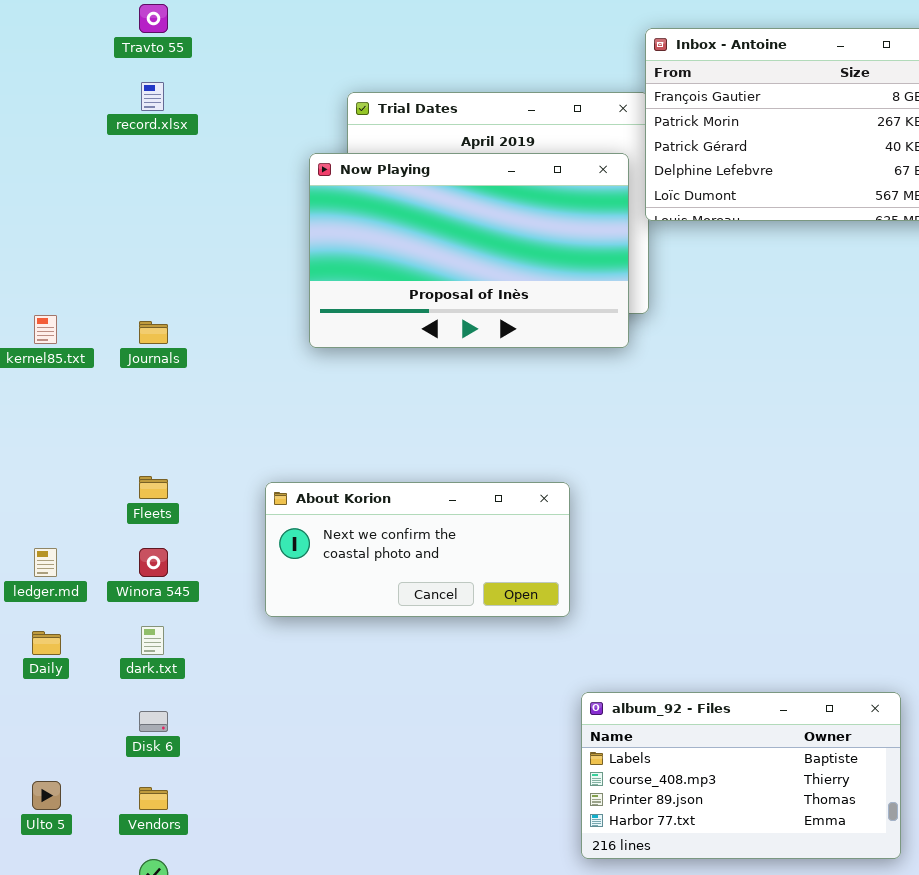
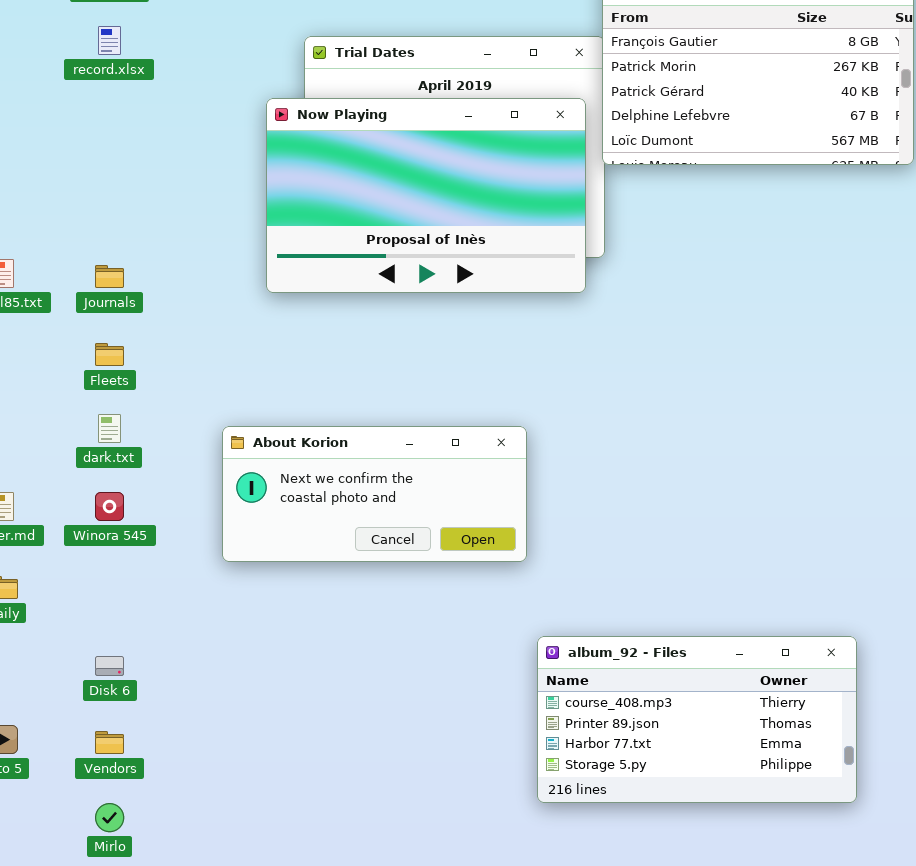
Fleets: [139,476,168,499] -> [95,343,124,366], moved
dark.txt: [141,626,164,655] -> [98,414,121,443], moved
album_92 - Files: [581,692,901,859] -> [537,636,857,803], scrolled down 1 row

